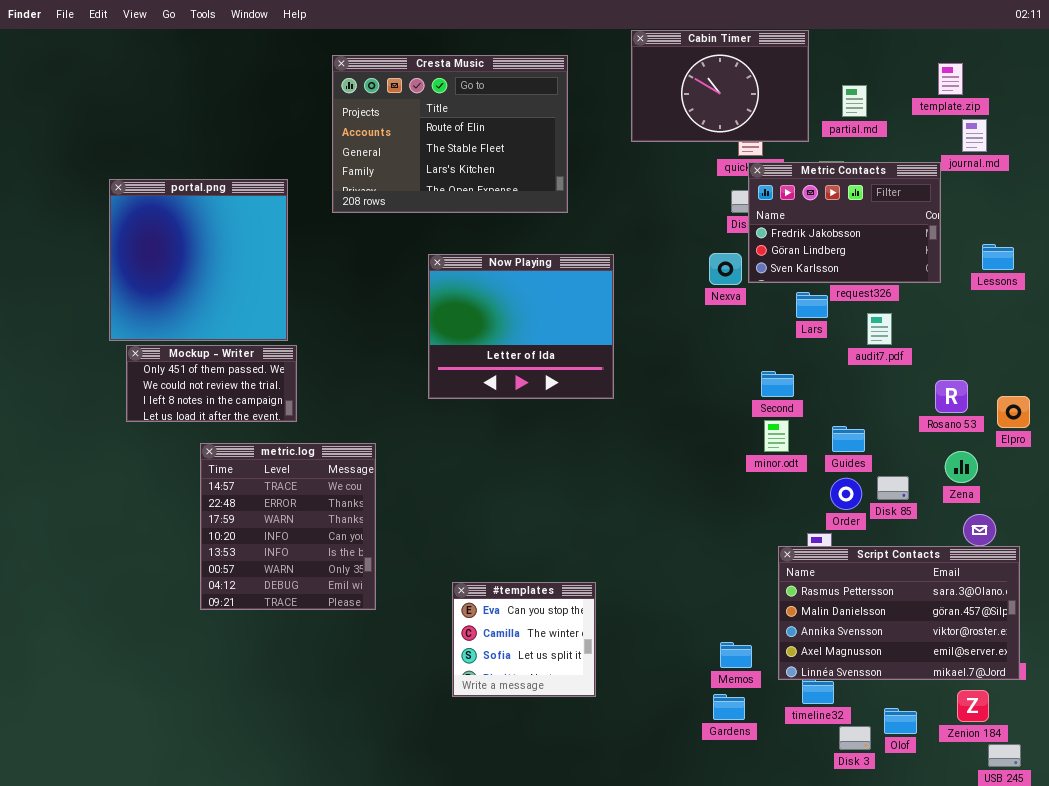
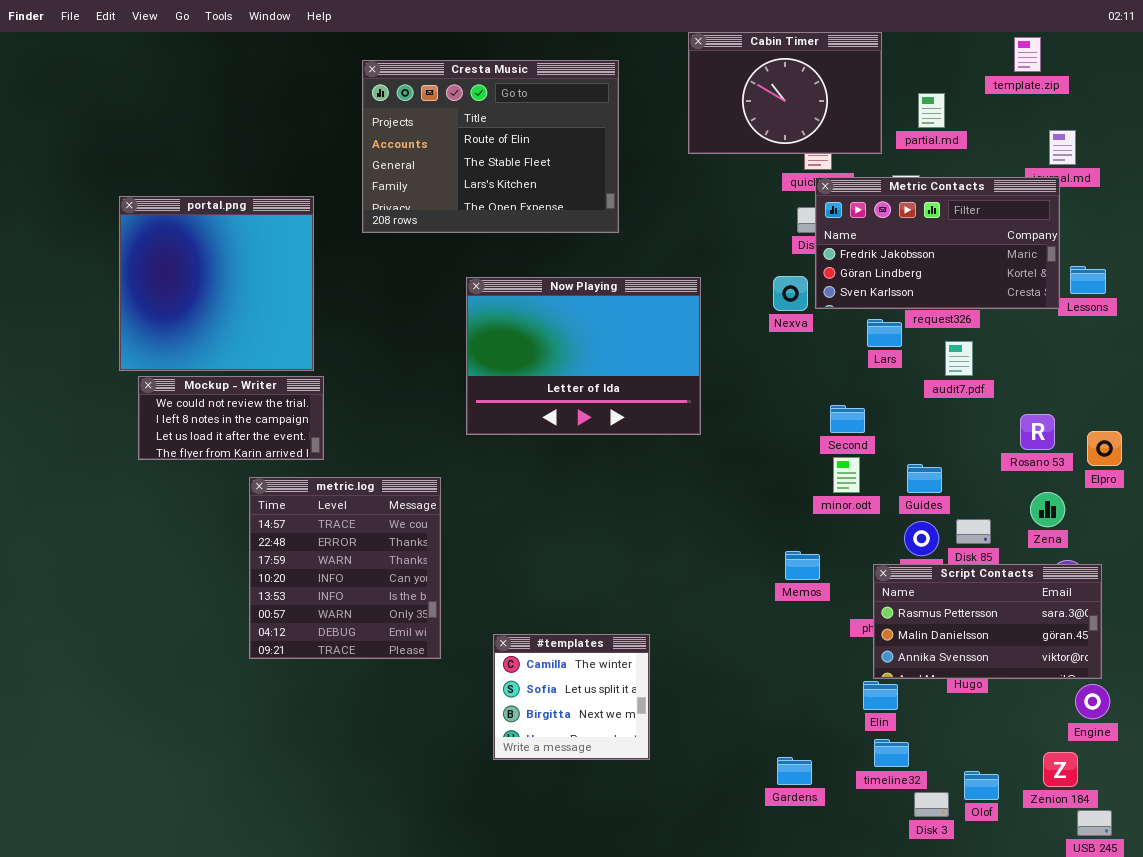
template.zip: [938,63,963,95] -> [1014,37,1041,72], moved
Metric Contacts: [748,162,941,283] -> [815,177,1060,309], resized
Now Playing: [428,254,614,399] -> [466,277,701,435], resized
Mockup - Writer: [126,345,297,422] -> [138,376,324,460], scrolled down 1 row
metric.log: [200,443,376,610] -> [249,477,441,659], moved
Script Contacts: [778,546,1020,680] -> [873,564,1102,679], moved, resized
#templates: [452,582,596,697] -> [493,634,650,760], scrolled down 1 row
Memos: [720,642,752,668] -> [785,551,820,580], moved

